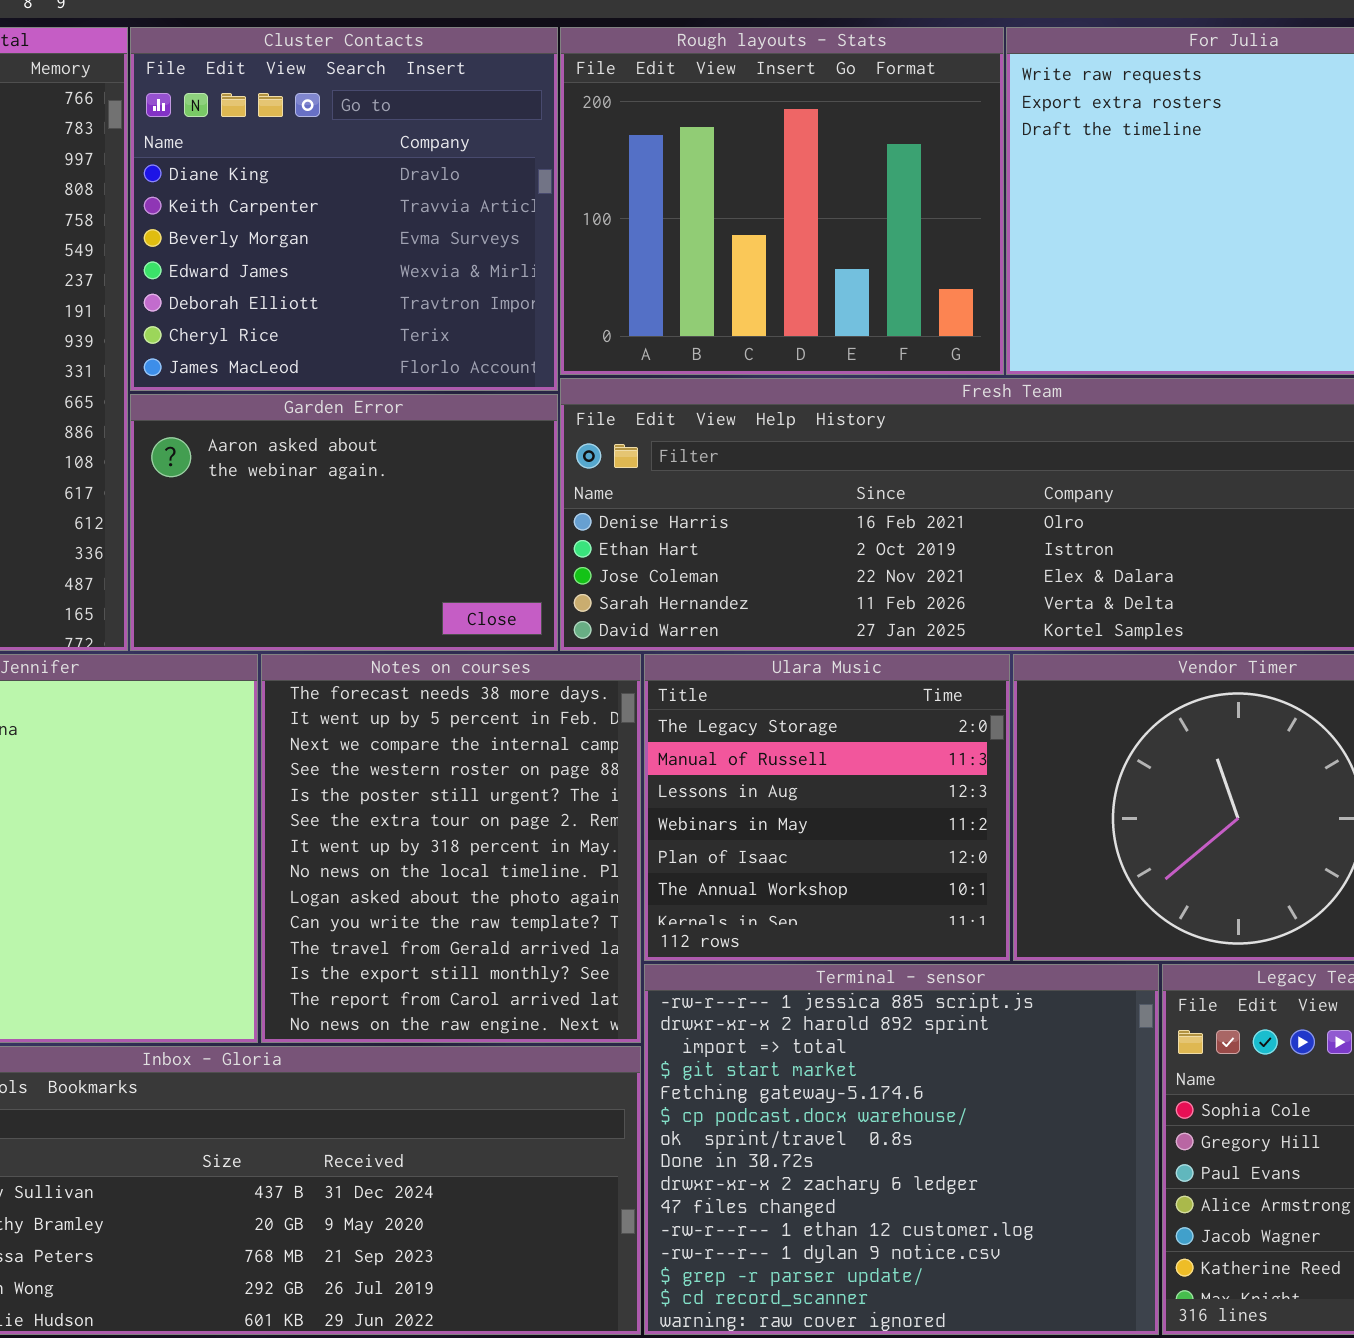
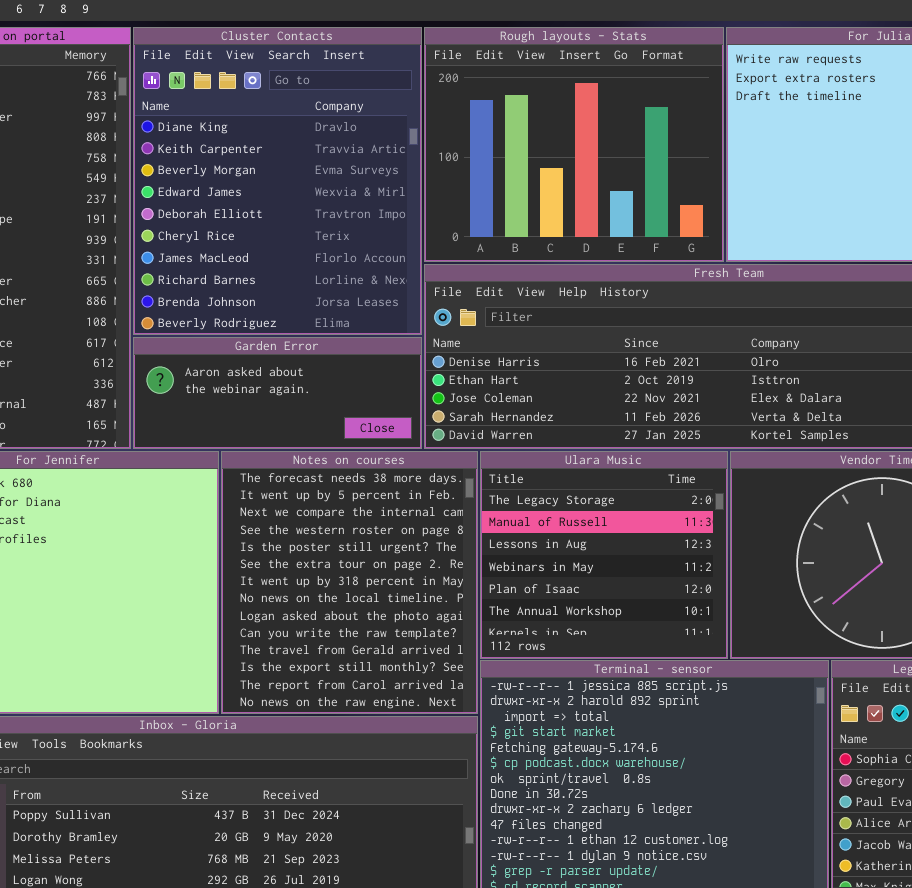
Cluster Contacts: [130,27,558,391] -> [133,27,422,335], resized
Garden Error: [130,394,558,651] -> [133,337,422,449], resized

